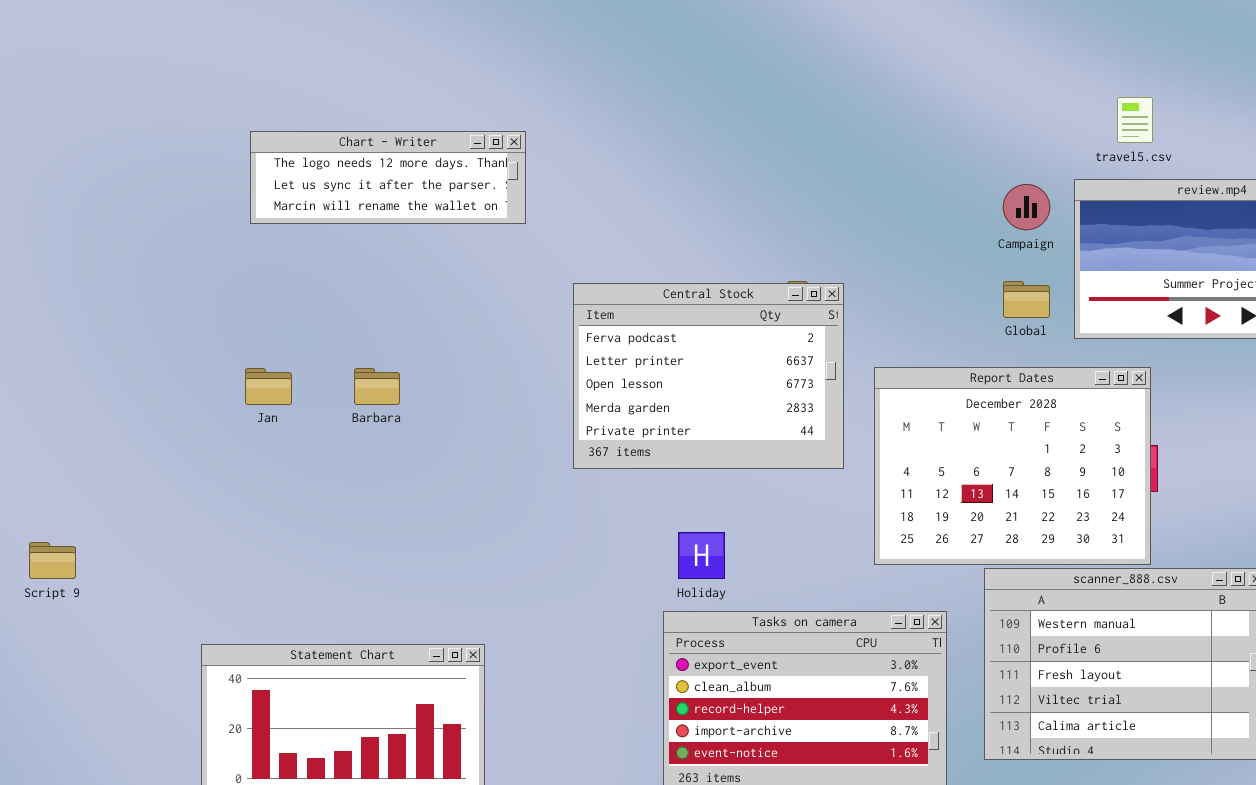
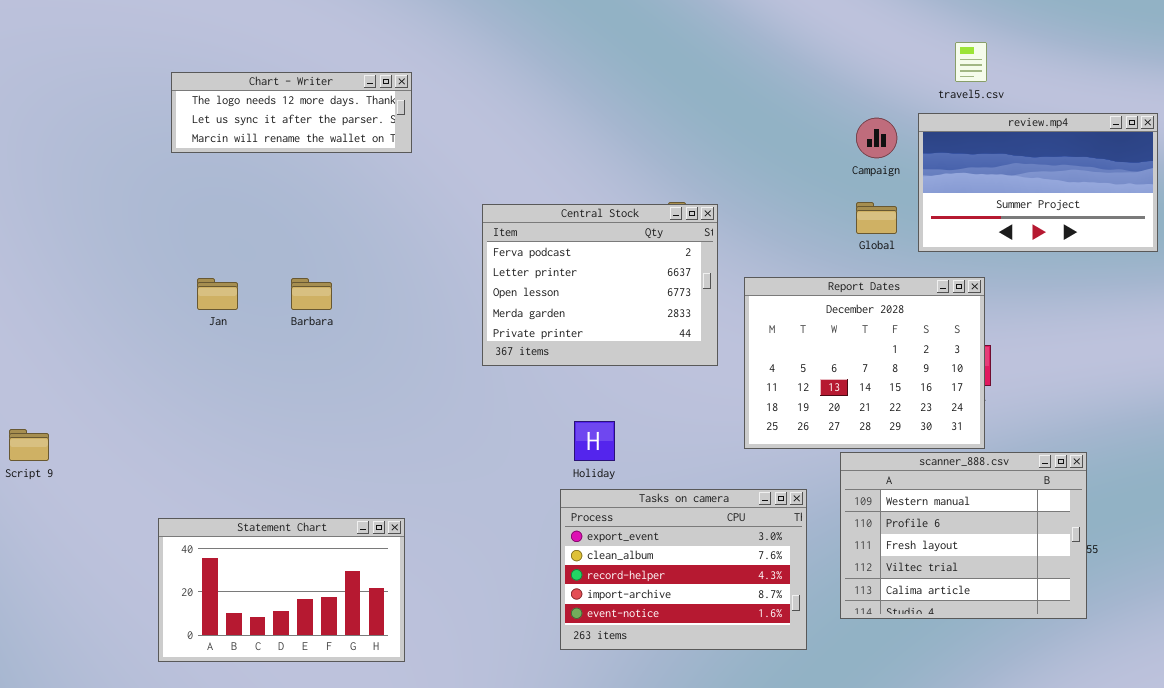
Chart - Writer: [250,131,526,224] -> [171,72,412,153], moved

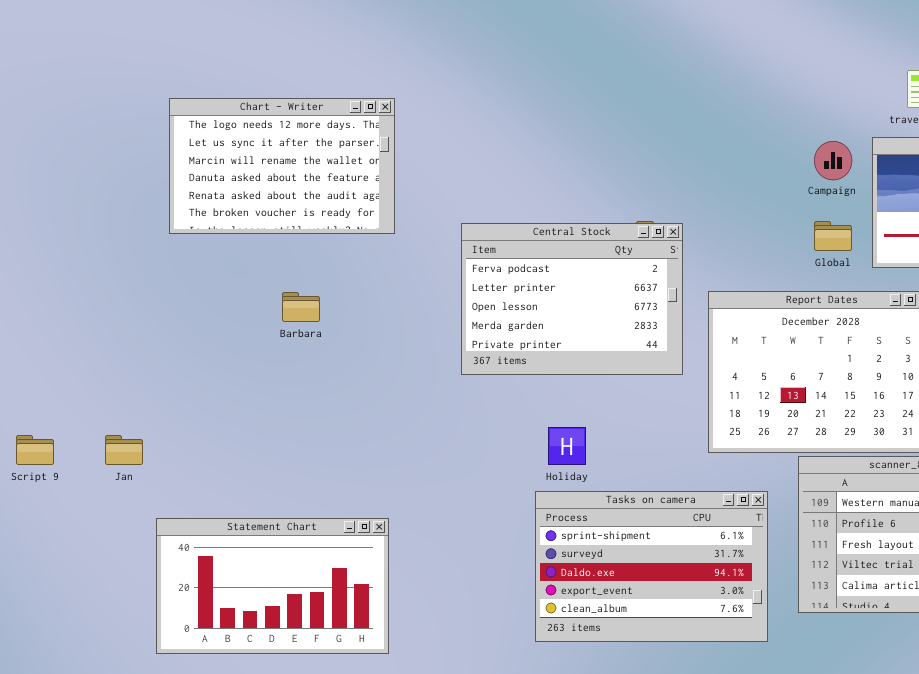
Chart - Writer: [171,72,412,153] -> [169,98,395,234], resized
Jan: [197,278,238,310] -> [105,435,143,465], moved
Tasks on camera: [560,489,807,650] -> [535,491,768,642], scrolled up 3 rows

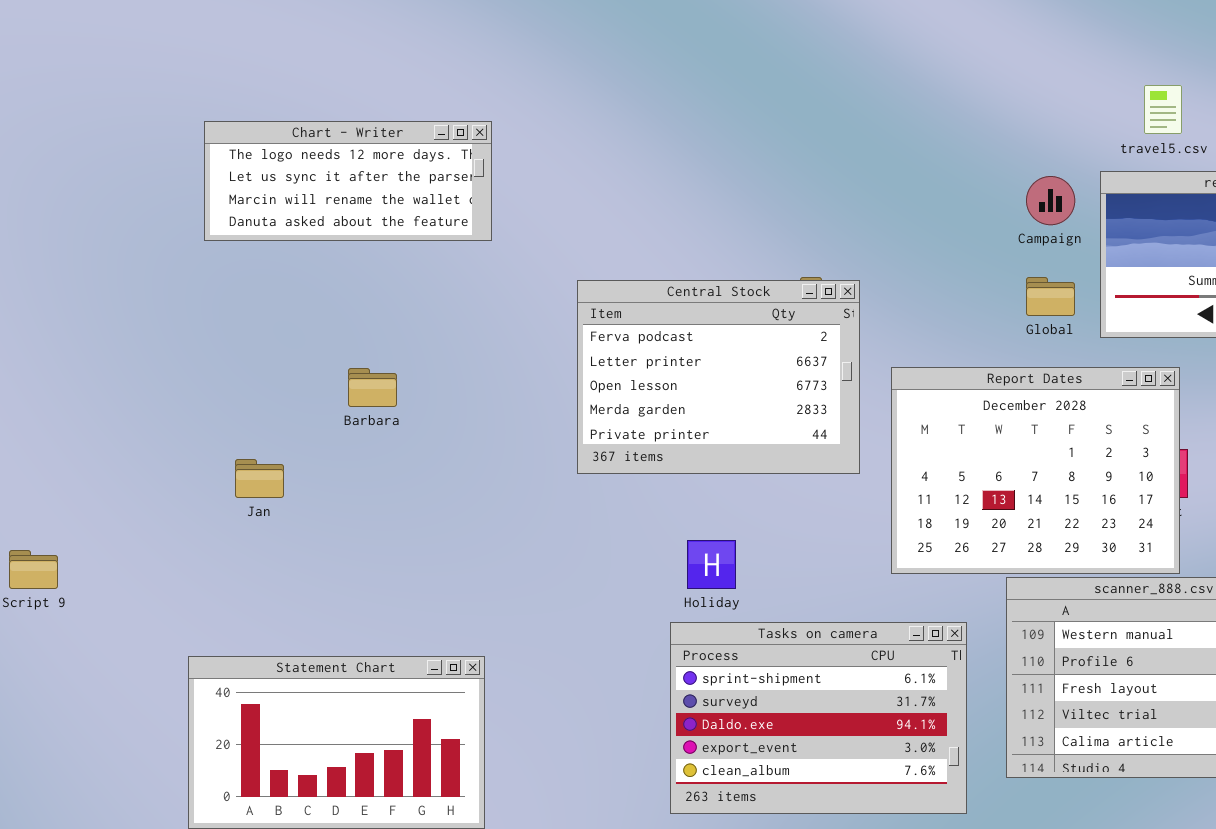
Chart - Writer: [169,98,395,234] -> [204,121,492,241], resized
Jan: [105,435,143,465] -> [235,459,284,498], moved

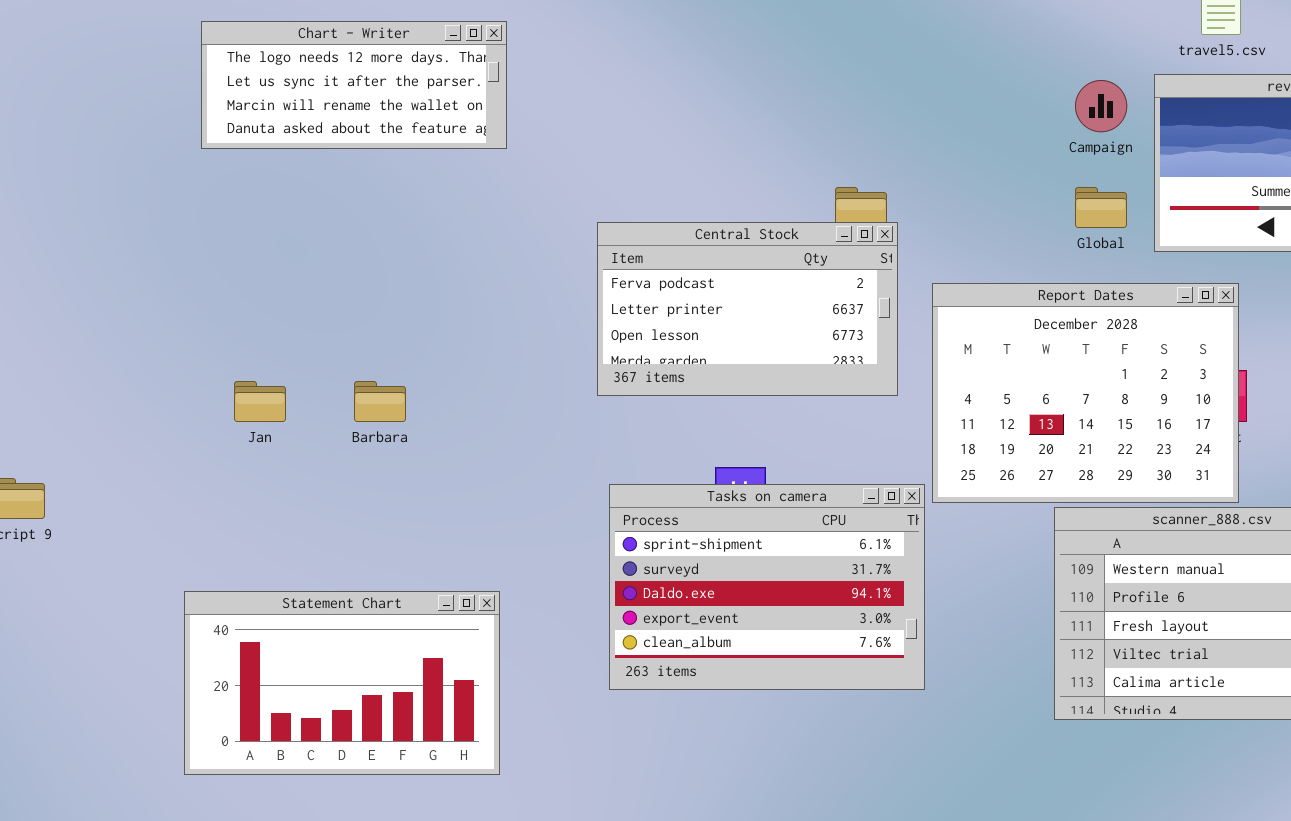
Central Stock: [577,280,860,474] -> [597,222,898,396], resized
Barbara: [348,368,397,407] -> [354,381,406,422], moved
Tasks on camera: [670,622,967,814] -> [609,484,925,690], moved

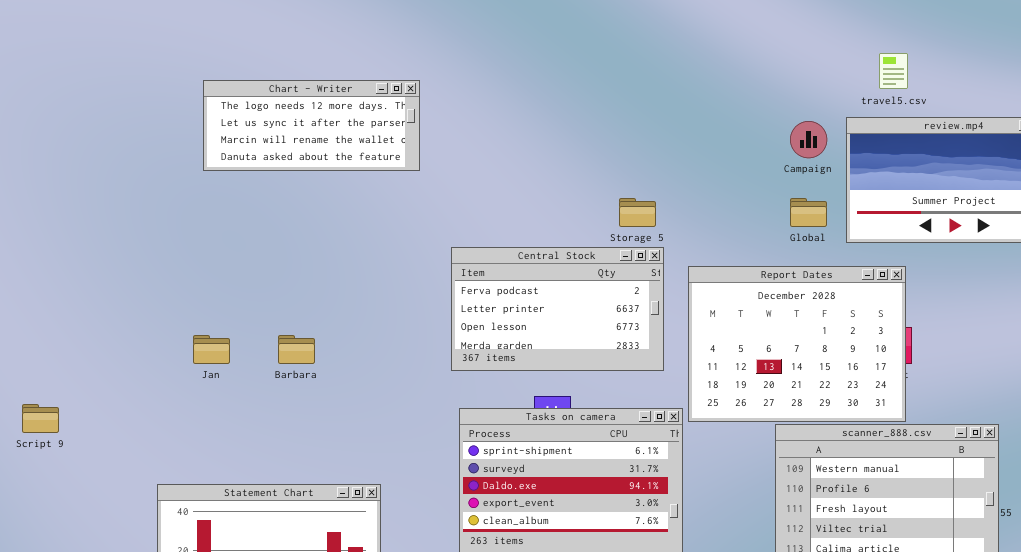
Chart - Writer: [201,21,507,149] -> [203,80,420,171], moved
Central Stock: [597,222,898,396] -> [451,247,664,371], moved

